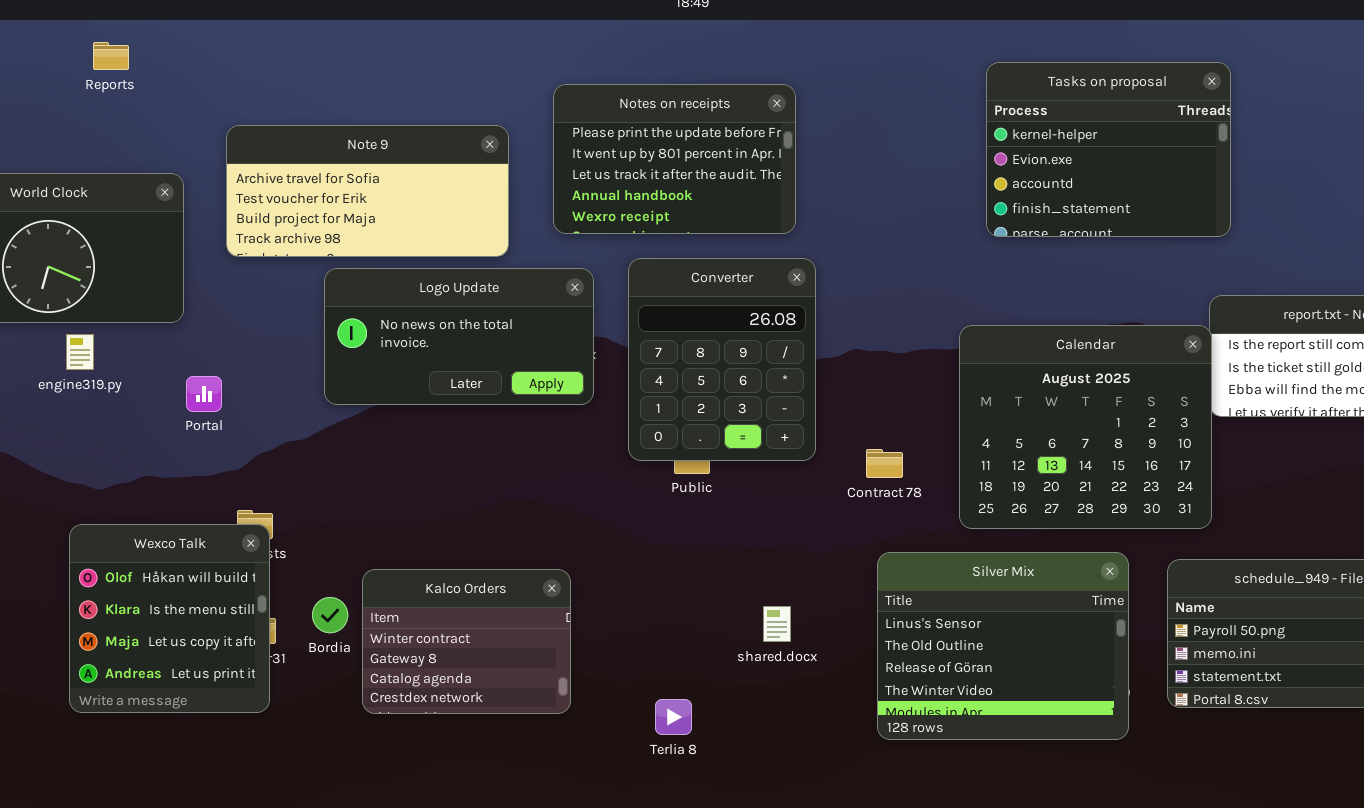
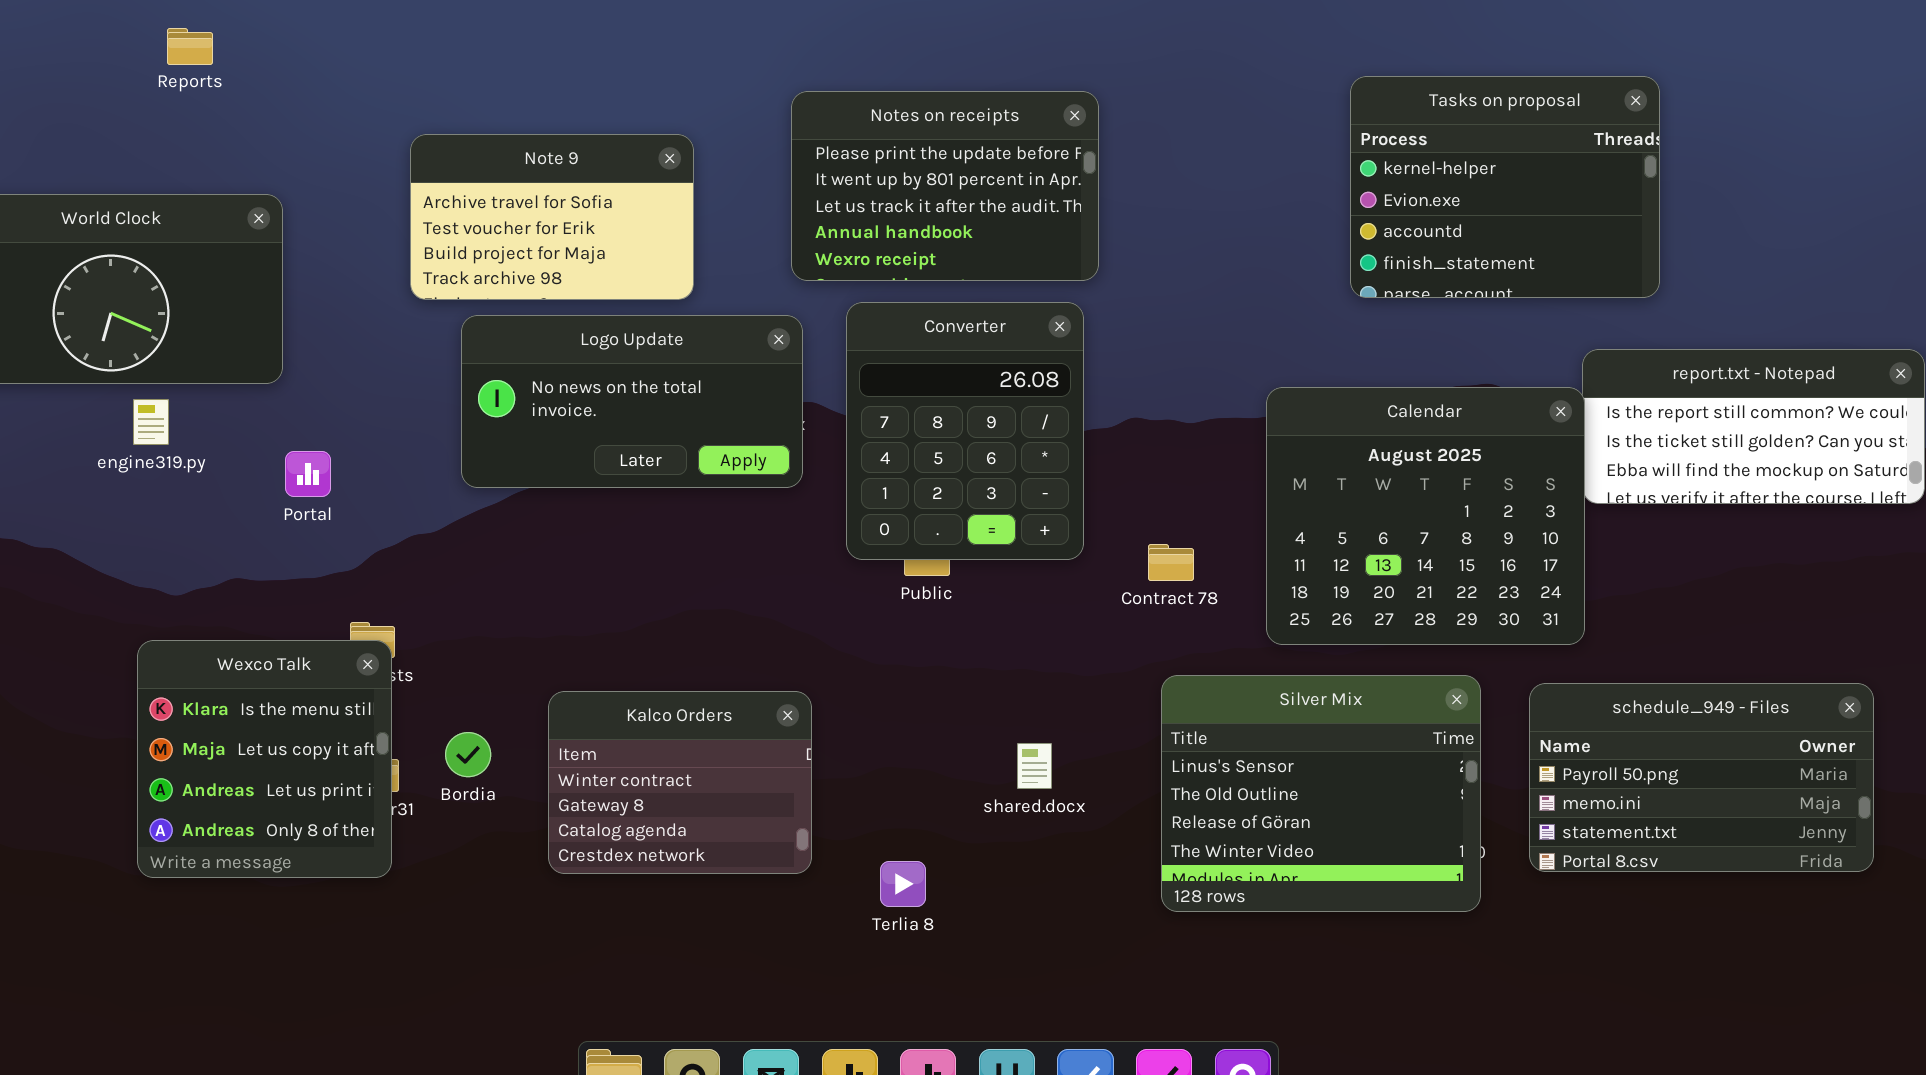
Tasks on proposal: [986,62,1231,237] -> [1350,76,1660,298], moved
Notes on receipts: [553,84,796,234] -> [791,91,1099,281], moved
Note 9: [226,125,509,257] -> [410,134,694,300], resized
Wexco Talk: [69,524,270,713] -> [137,640,392,878], scrolled down 1 row
Kalco Orders: [362,569,571,714] -> [548,691,812,874], moved

